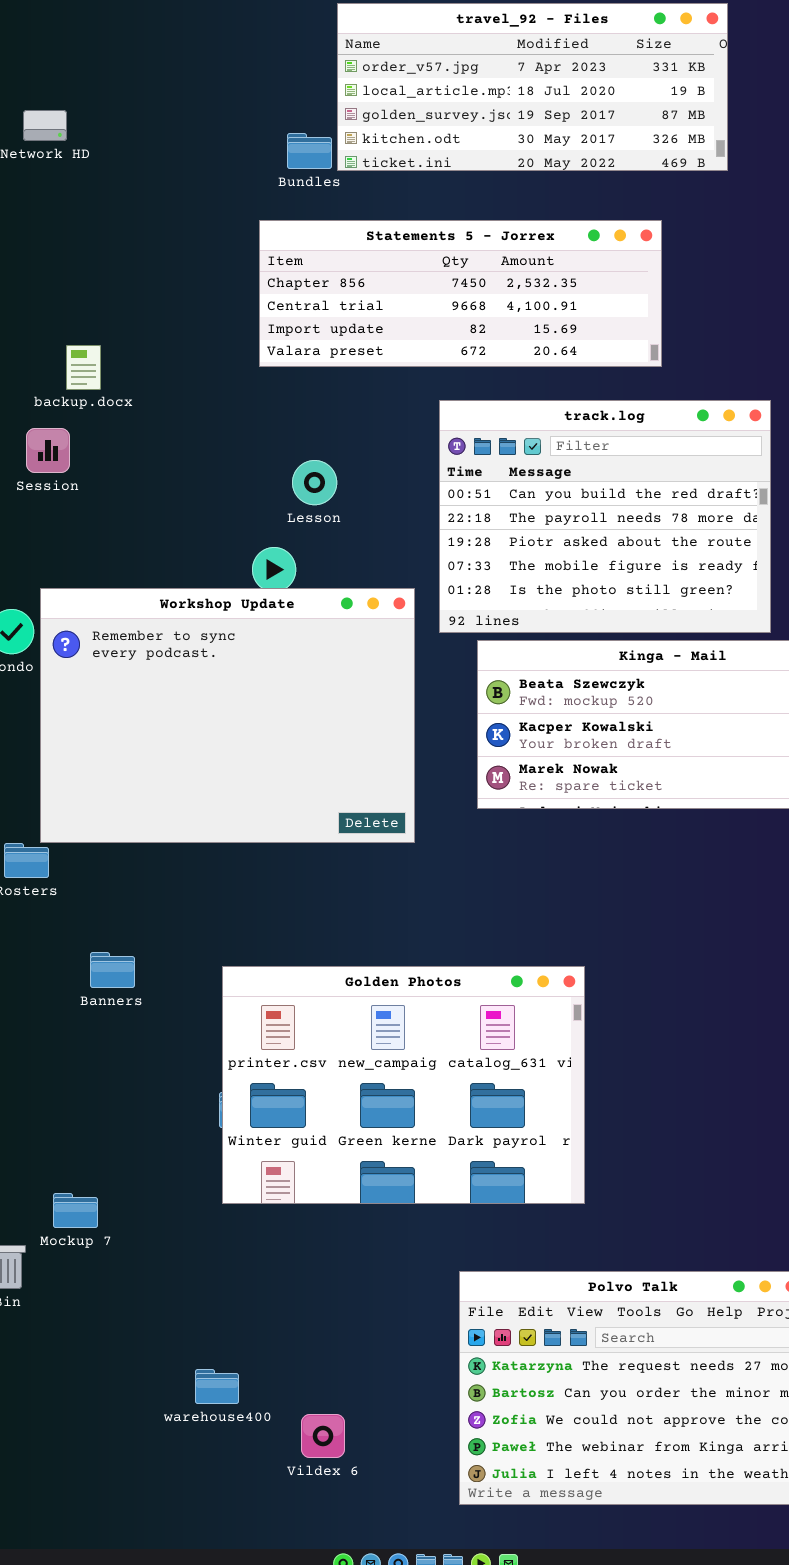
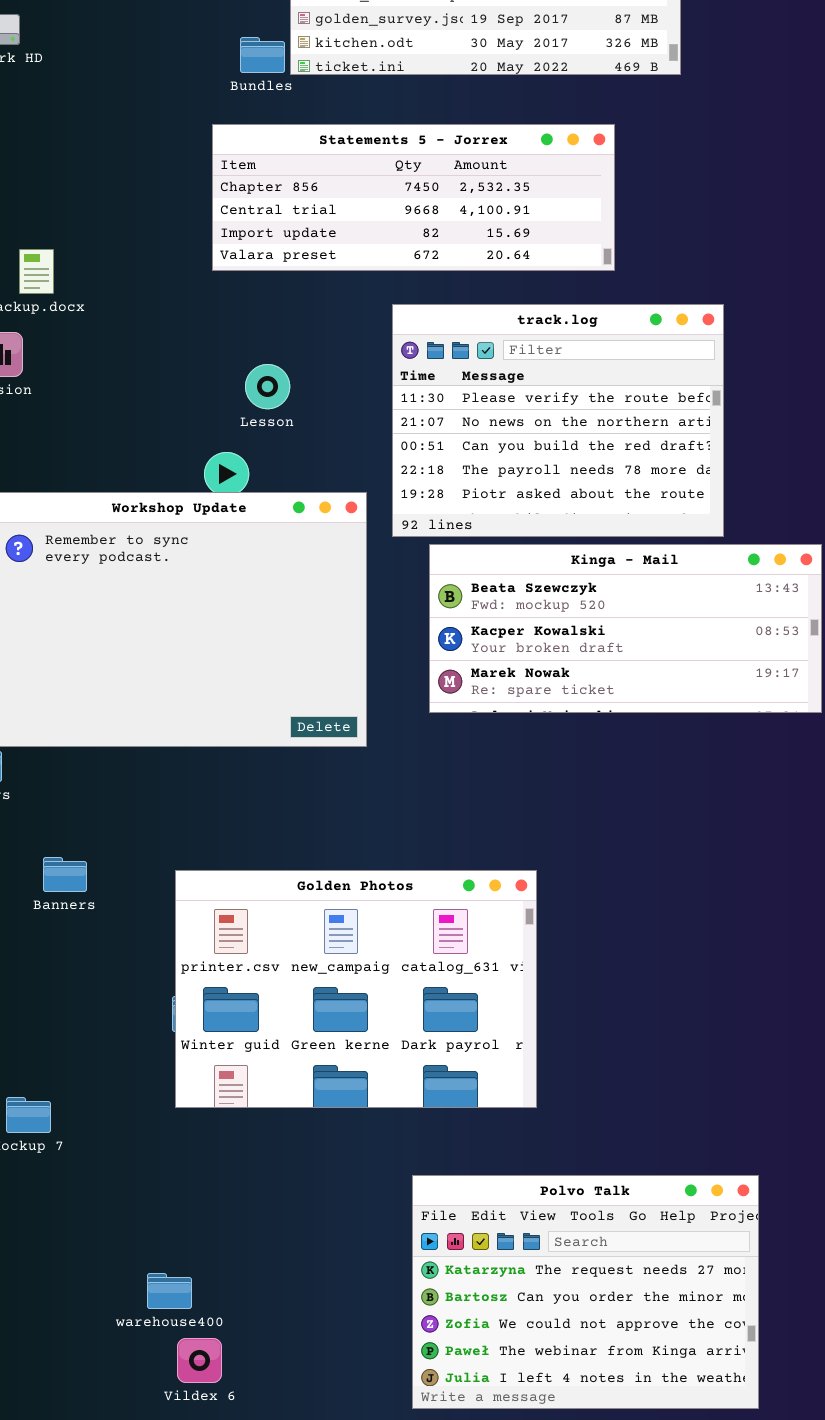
track.log: [439,400,771,633] -> [392,304,724,537], scrolled up 2 rows
Vildex 6: [301,1414,345,1458] -> [177,1338,222,1383], moved

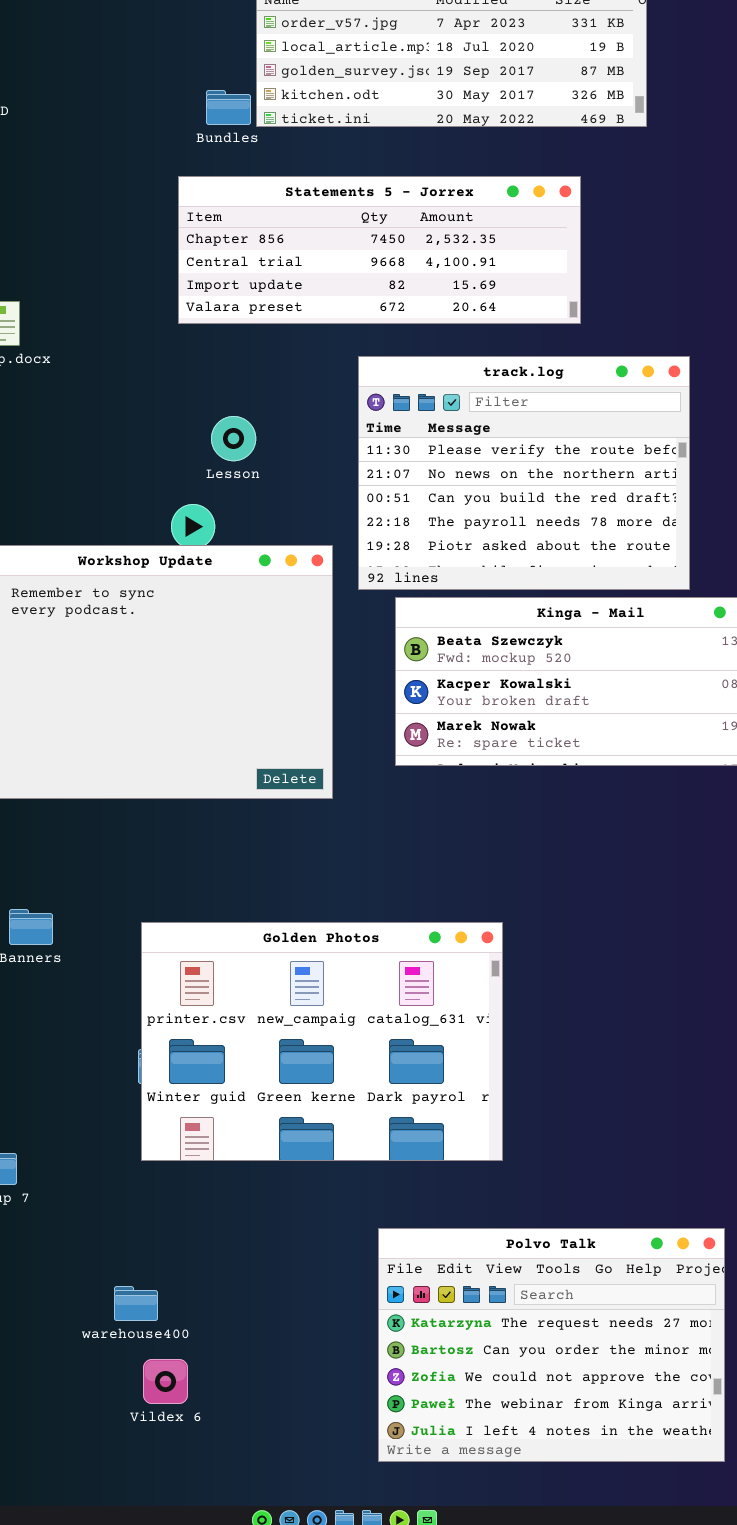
warehouse400: [147,1273,192,1309] -> [114,1286,158,1321], moved
Vildex 6: [177,1338,222,1383] -> [143,1359,188,1404], moved

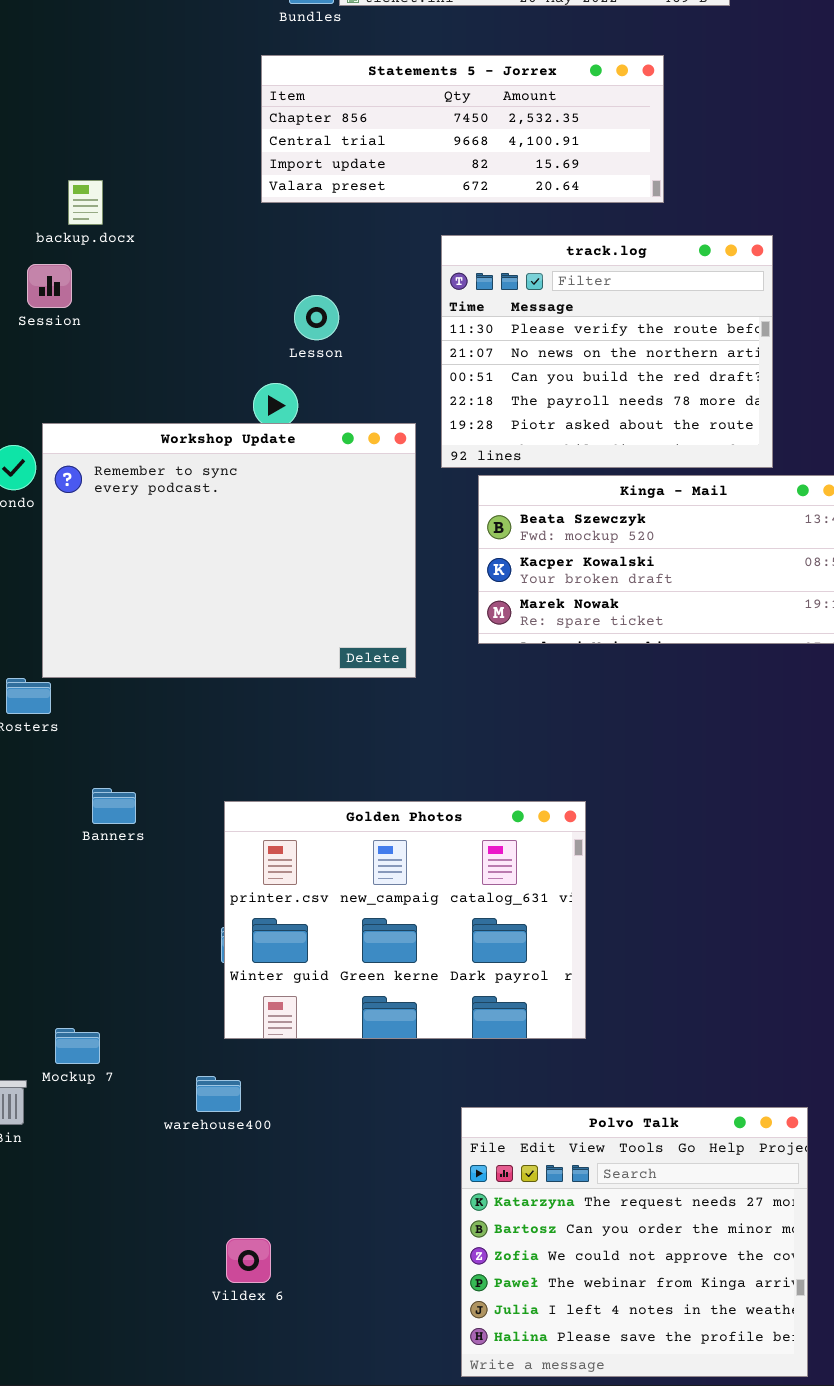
Polvo Talk: [378,1228,725,1462] -> [461,1107,808,1377], resized
warehouse400: [114,1286,158,1321] -> [196,1076,241,1112], moved

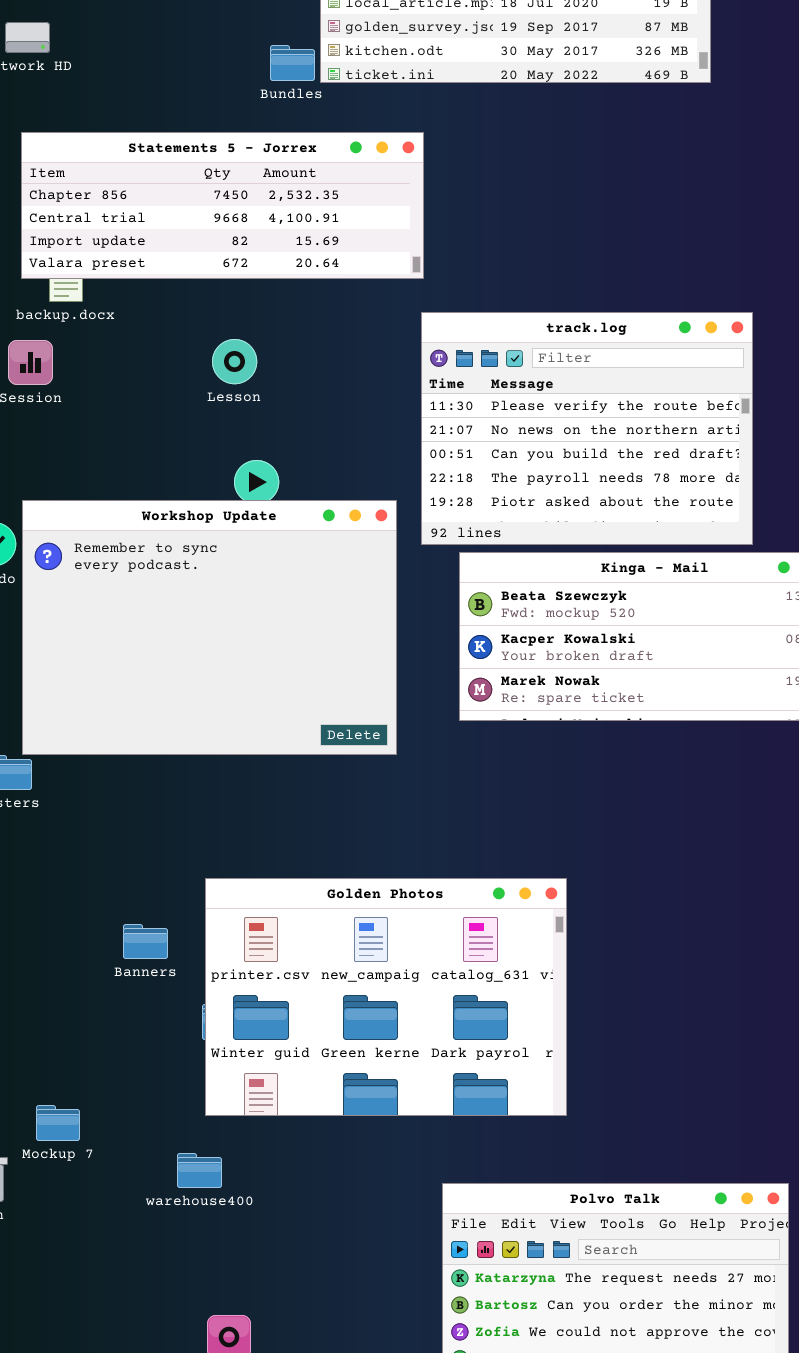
Statements 5 - Jorrex: [261,55,664,203] -> [21,132,424,279], moved
Lesson: [294,295,339,340] -> [212,339,257,384], moved
Banners: [92,788,136,824] -> [123,924,168,959], moved

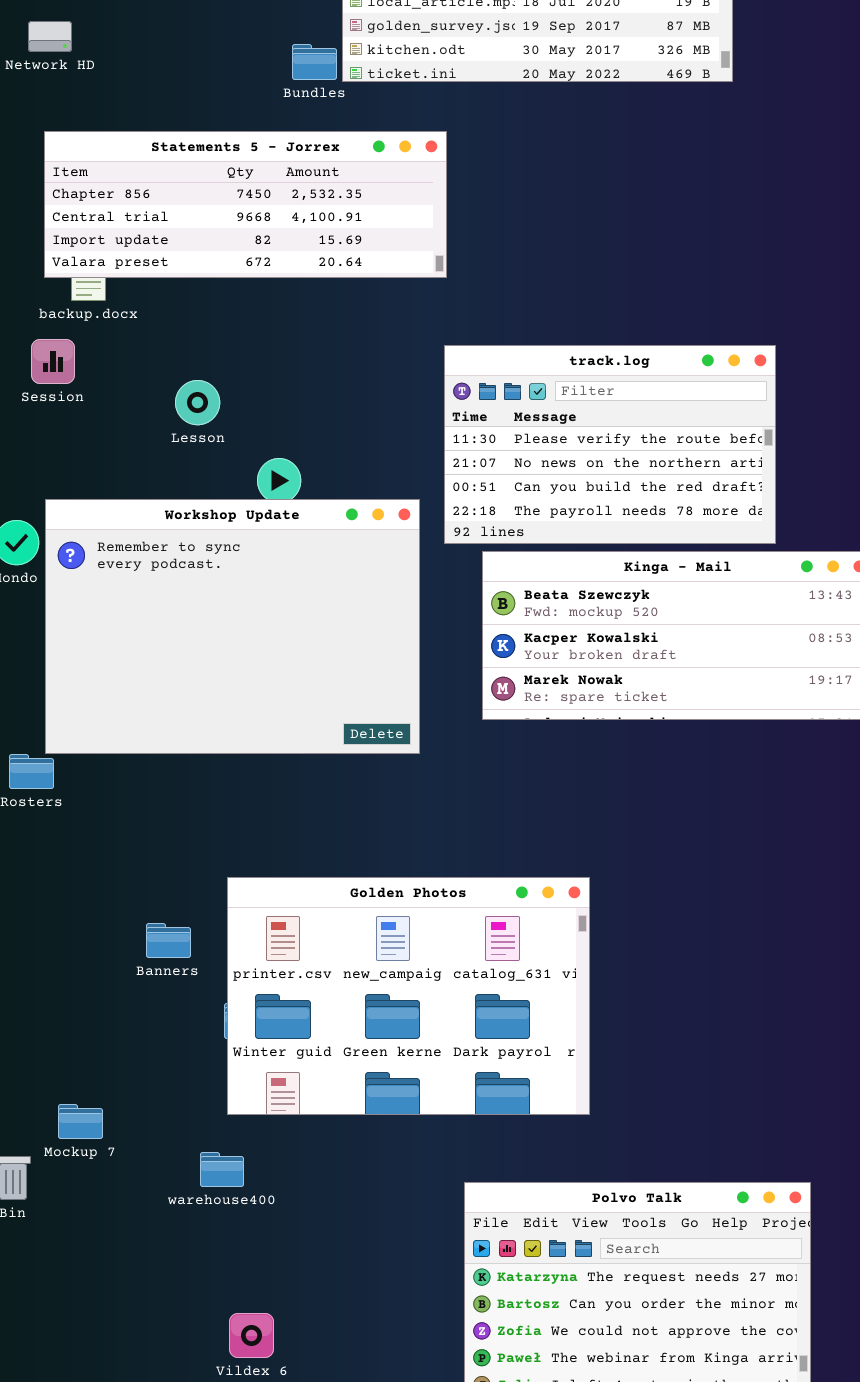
track.log: [421,312,753,545] -> [444,345,776,544], resized
Lesson: [212,339,257,384] -> [175,380,220,425], moved

